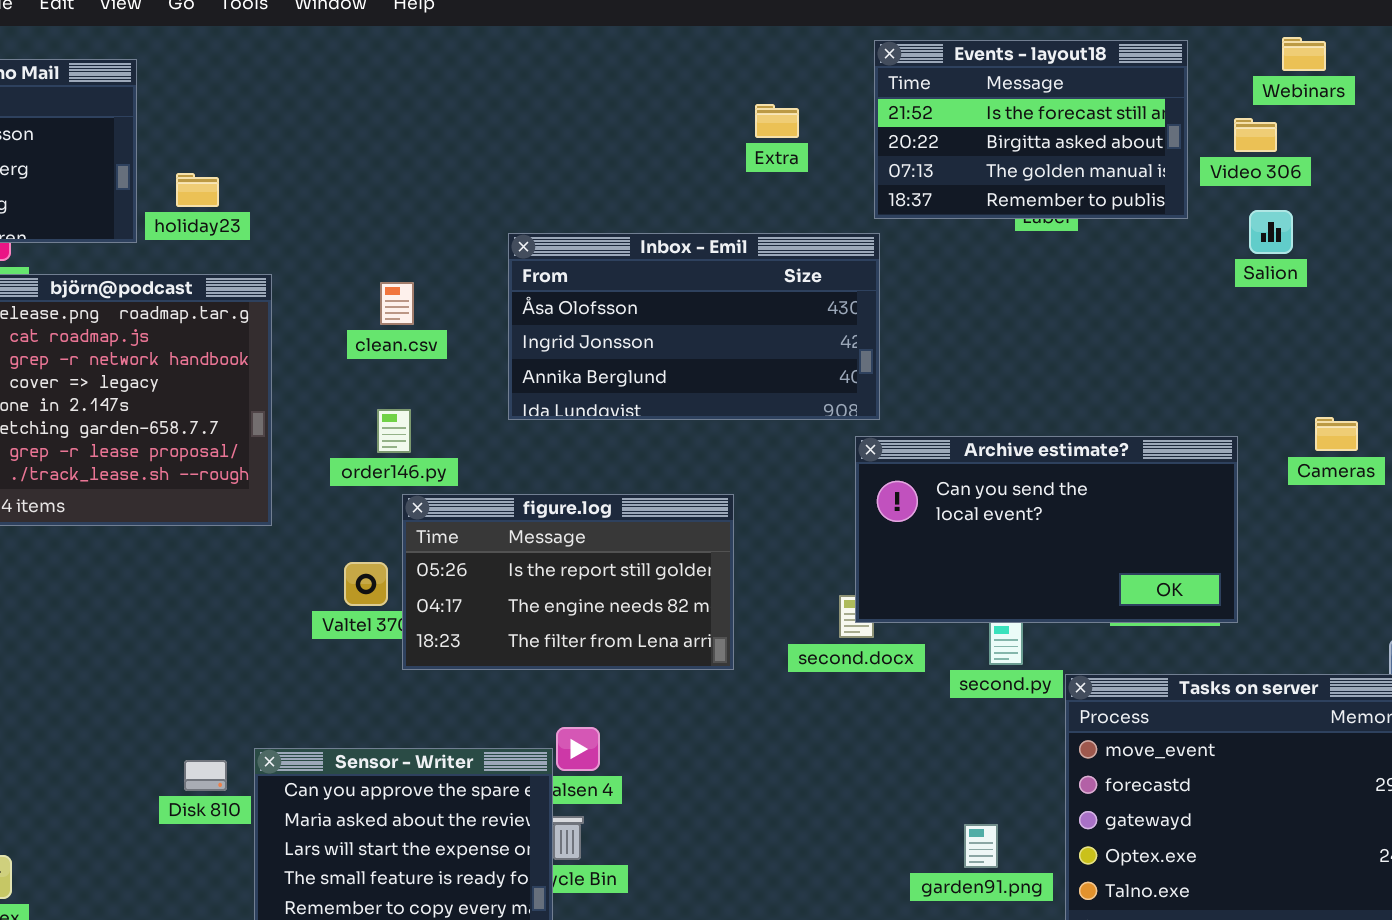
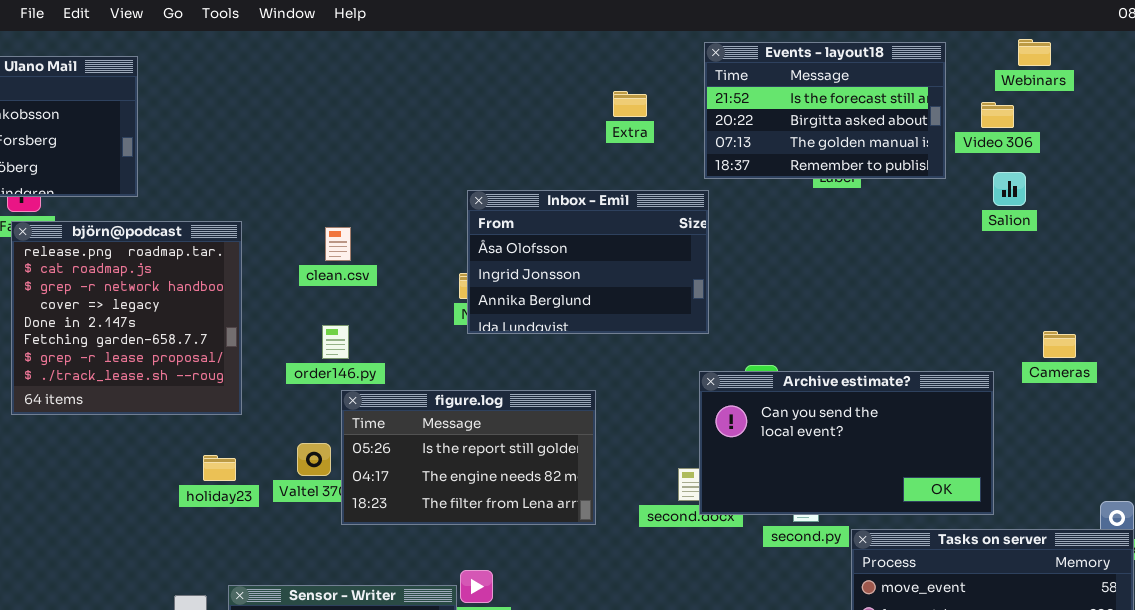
holiday23: [176,173,219,207] -> [203,455,236,481], moved
Inbox - Emil: [508,233,880,420] -> [467,190,709,334], resized
Archive estimate?: [855,436,1238,623] -> [699,371,994,515], moved

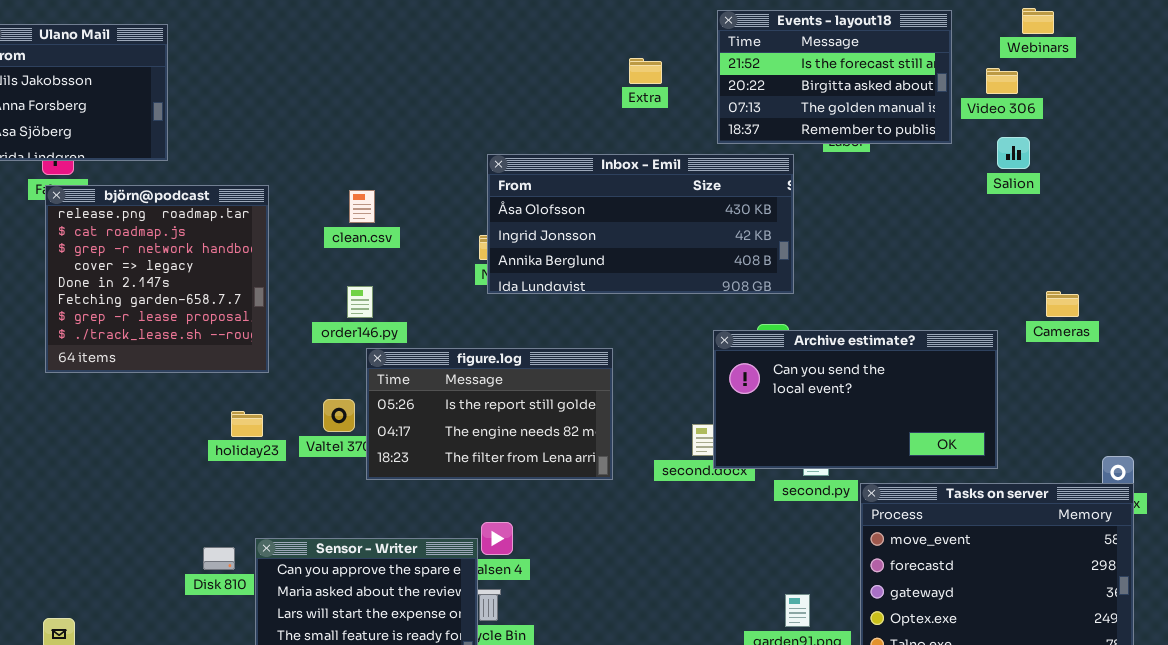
Inbox - Emil: [467,190,709,334] -> [487,154,794,294], resized

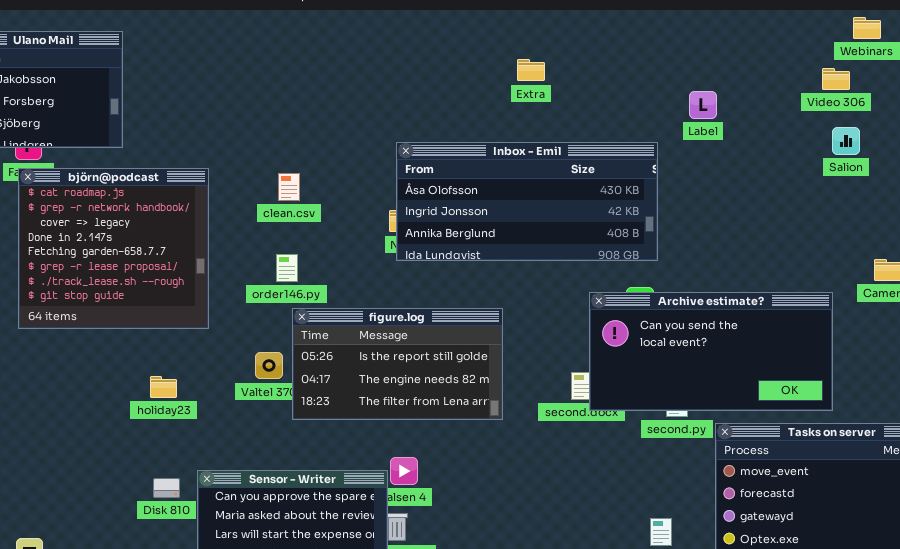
Events - layout18: [717,10,952,144] -> none, closed
björn@podcast: [45,185,269,373] -> [18,168,209,329], scrolled down 1 row
holiday23: [231,411,263,437] -> [150,376,177,398], moved

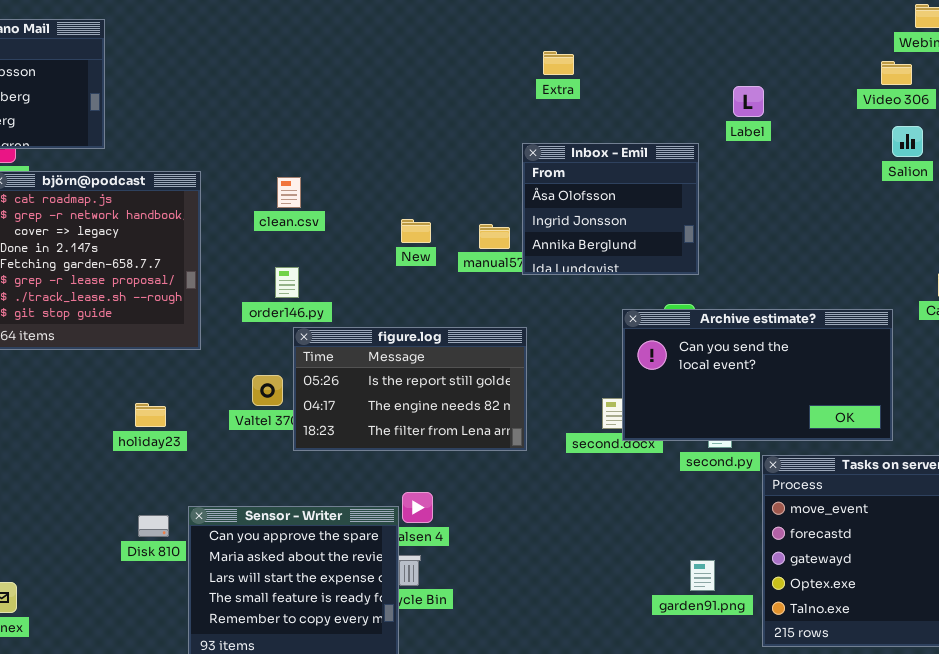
Inbox - Emil: [396,142,658,261] -> [522,143,699,275], resized

